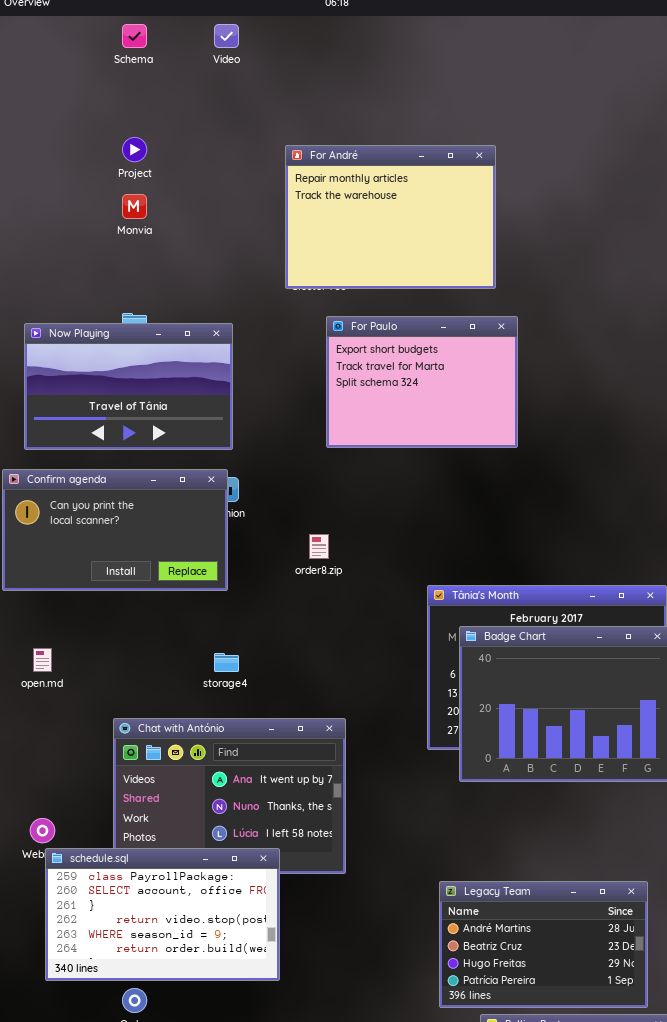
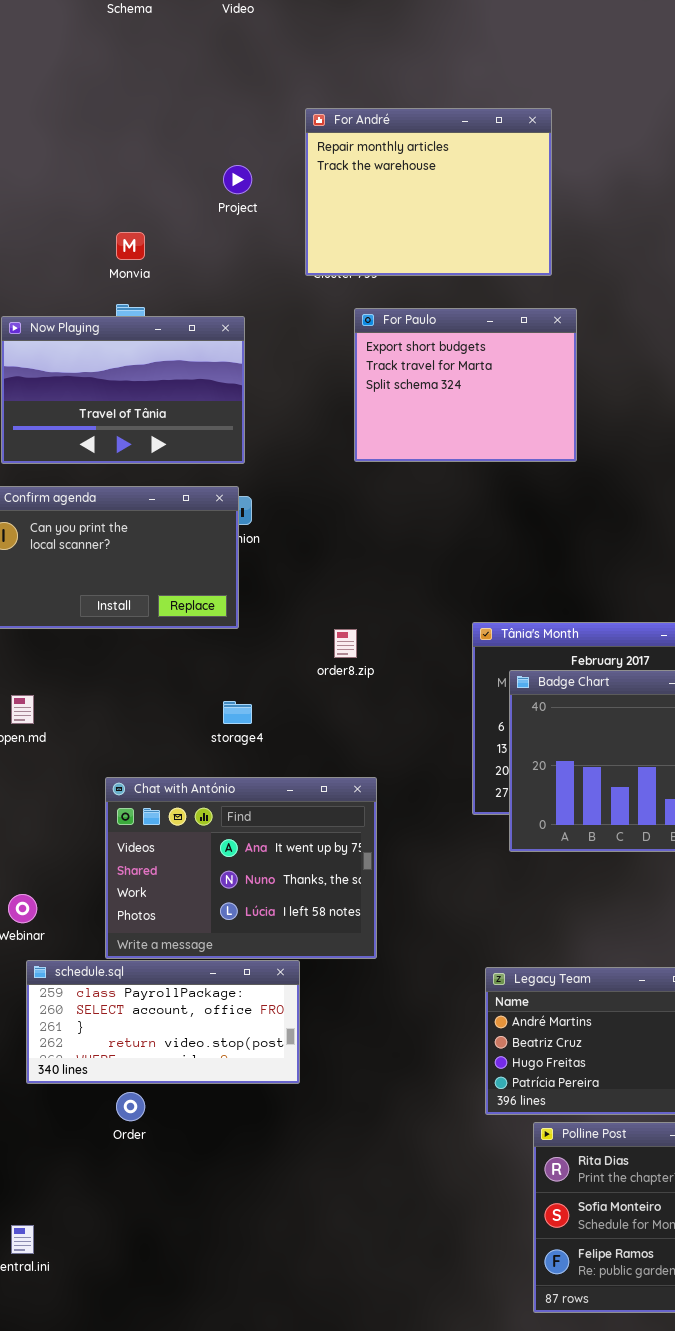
Project: [122,137,147,162] -> [223,165,252,194], moved
Monvia: [122,194,147,219] -> [116,232,145,260], moved
order8.zip: [309,534,329,559] -> [334,629,357,658], moved
schedule.sql: [45,848,280,981] -> [26,960,300,1084], resized

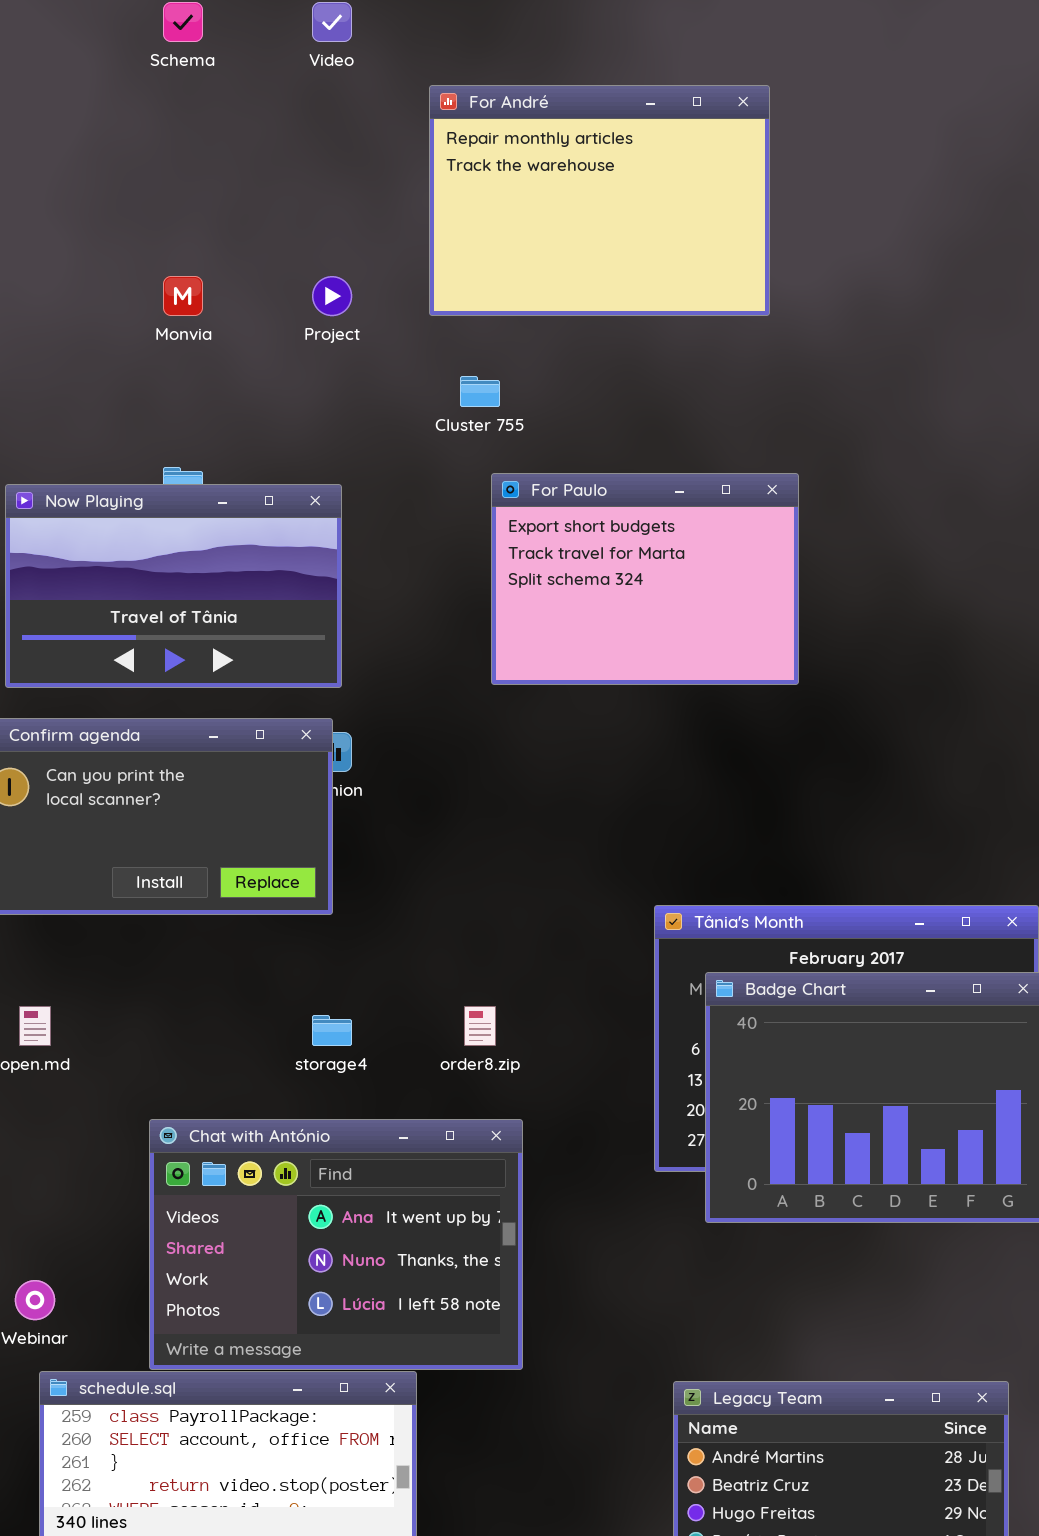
For André: [305,108,552,276] -> [429,85,770,316], moved
Monvia: [116,232,145,260] -> [163,276,203,316], moved
order8.zip: [334,629,357,658] -> [464,1006,496,1046], moved

